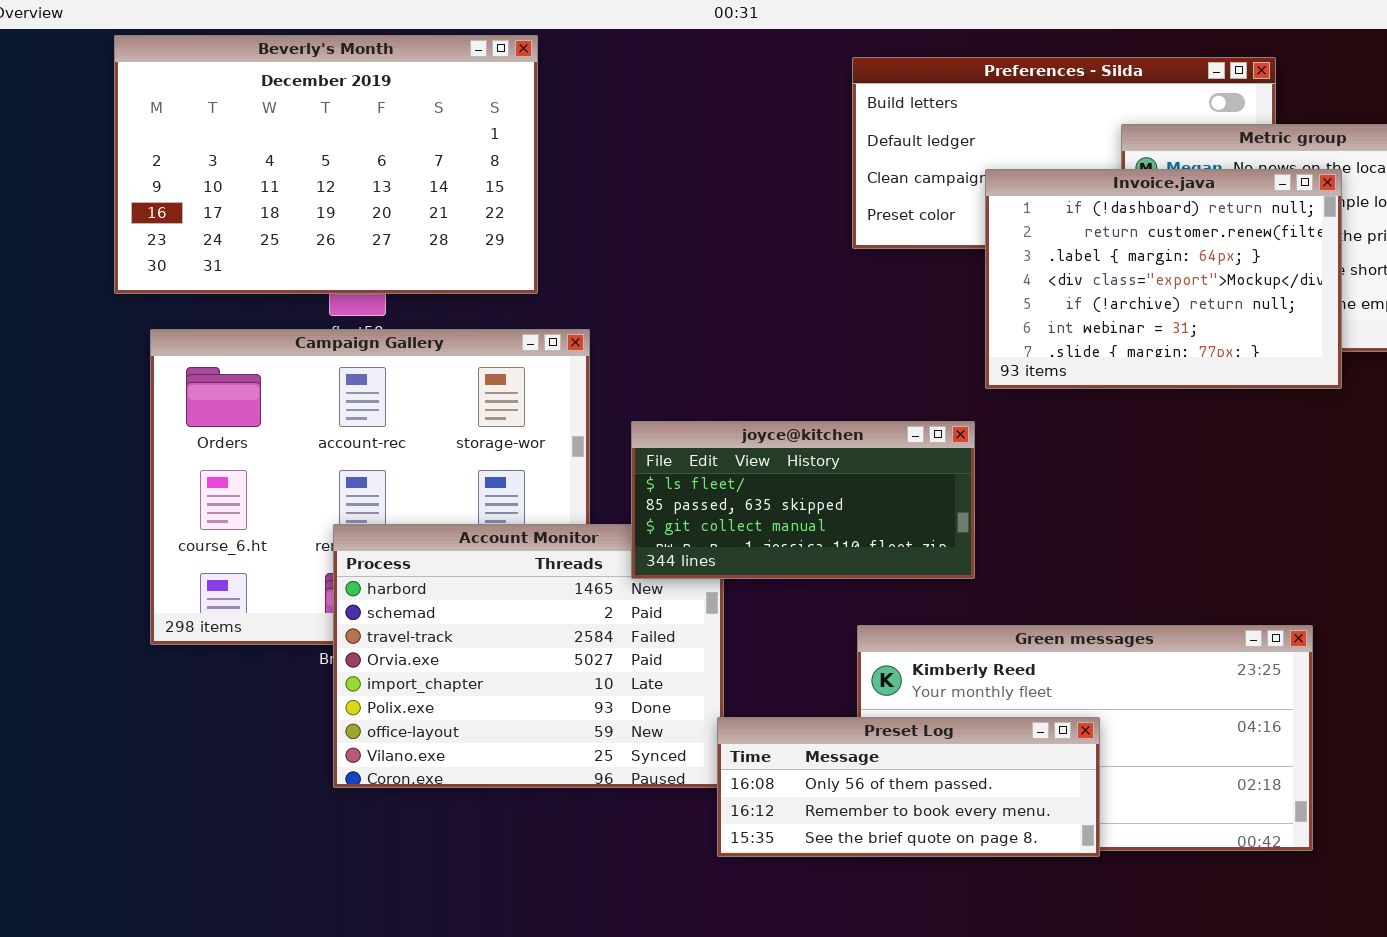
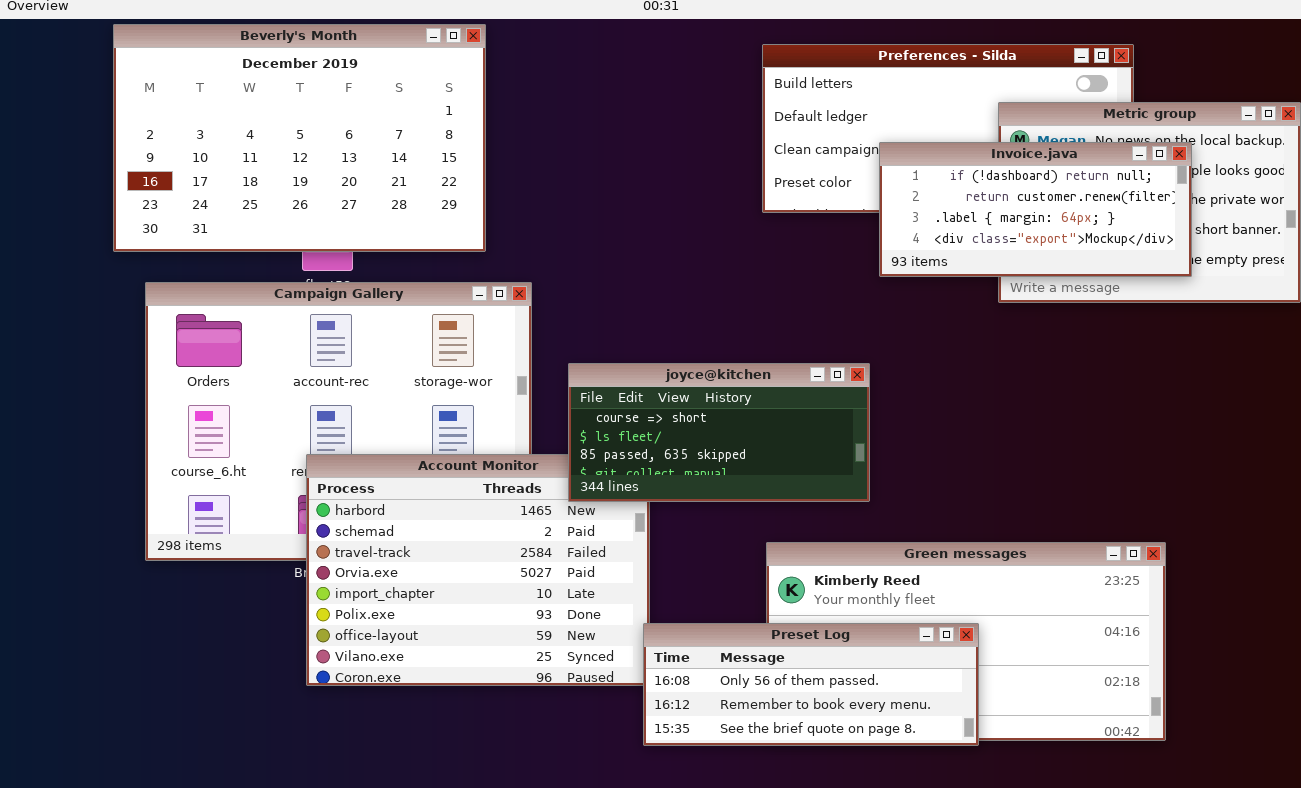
Invoice.java: [985,169,1342,389] -> [879,142,1192,277], resized
joyce@kitchen: [631,421,975,579] -> [568,363,870,502], scrolled up 1 row

